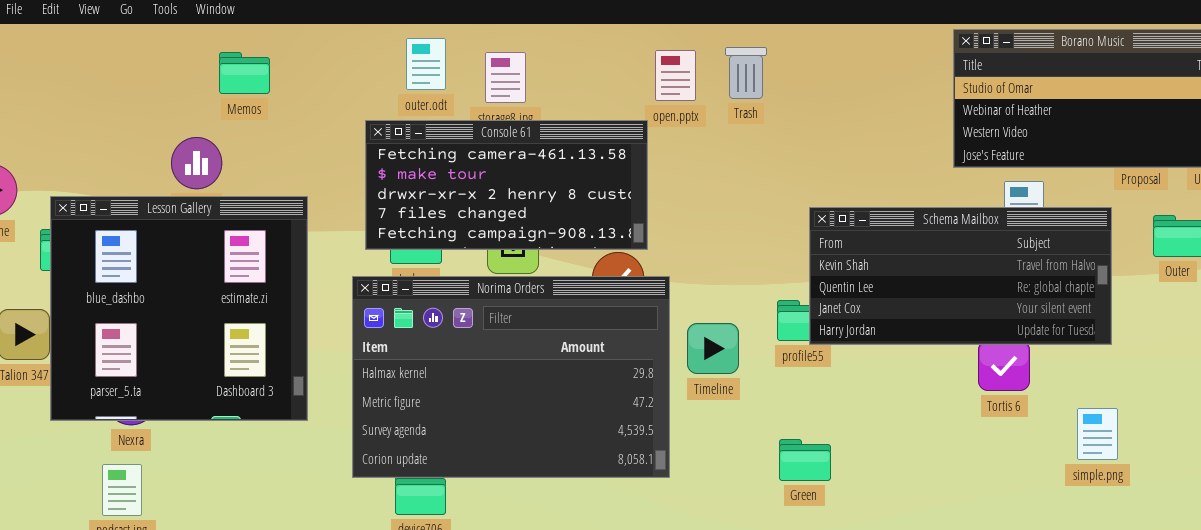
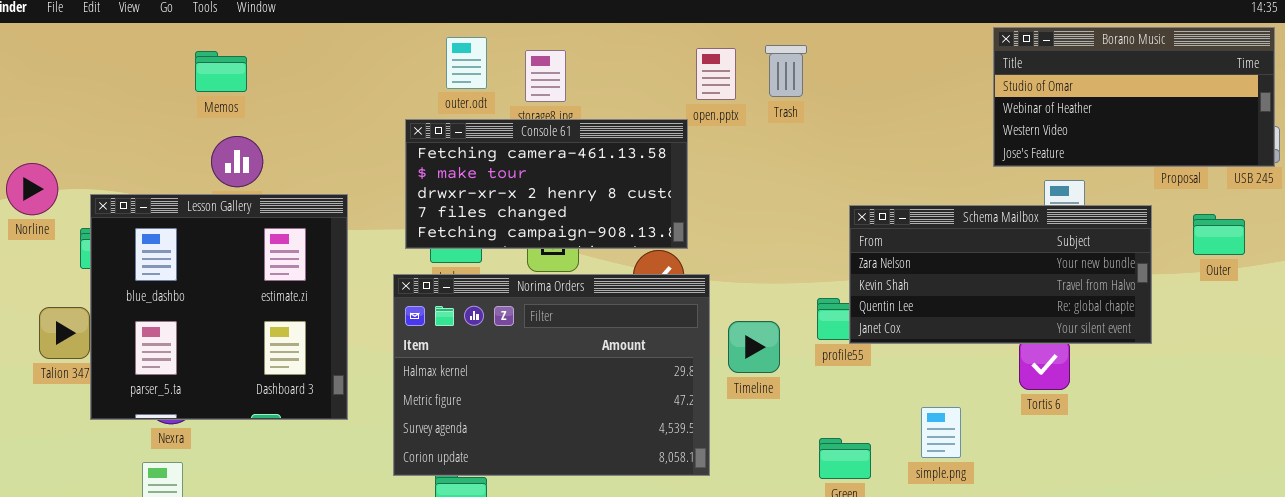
Memos: [219,52,270,94] -> [195,51,247,92], moved
Schema Mailbox: [809,207,1112,345] -> [849,205,1152,344], scrolled up 1 row
simple.png: [1077,408,1118,460] -> [921,407,961,458], moved

